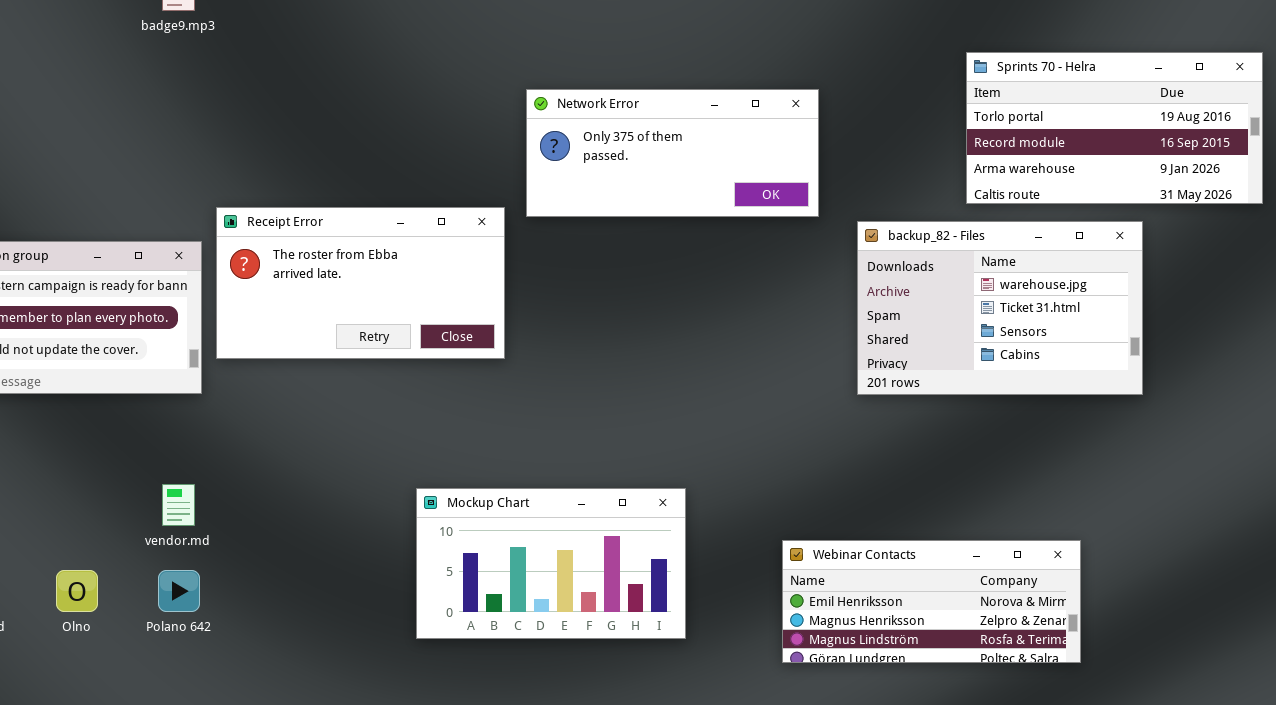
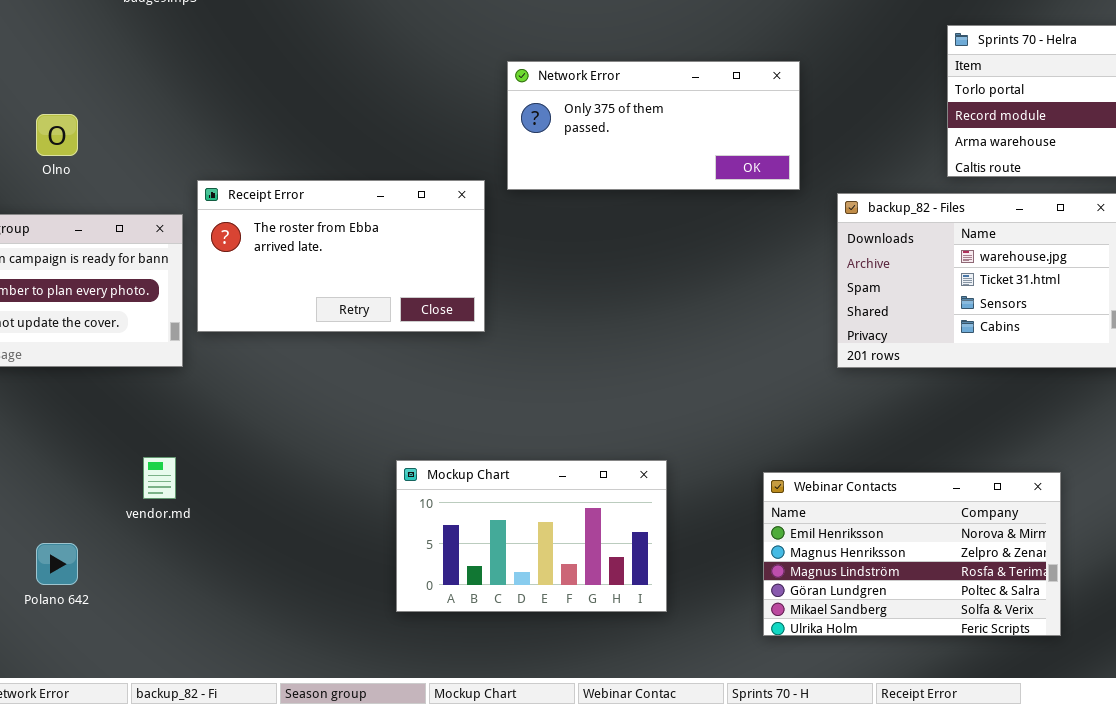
Webinar Contacts: [782,540,1081,663] -> [763,472,1061,636], resized
Olno: [56,570,98,612] -> [36,114,78,156], moved
Polano 642: [158,570,200,612] -> [36,543,78,585], moved

